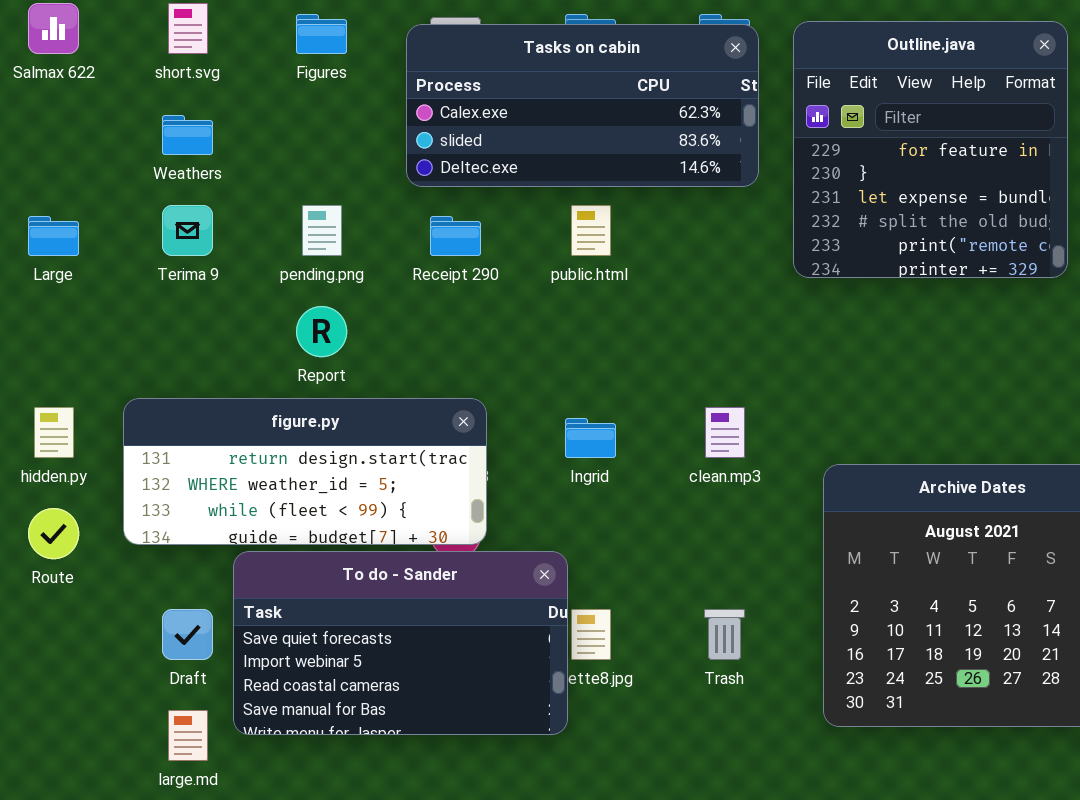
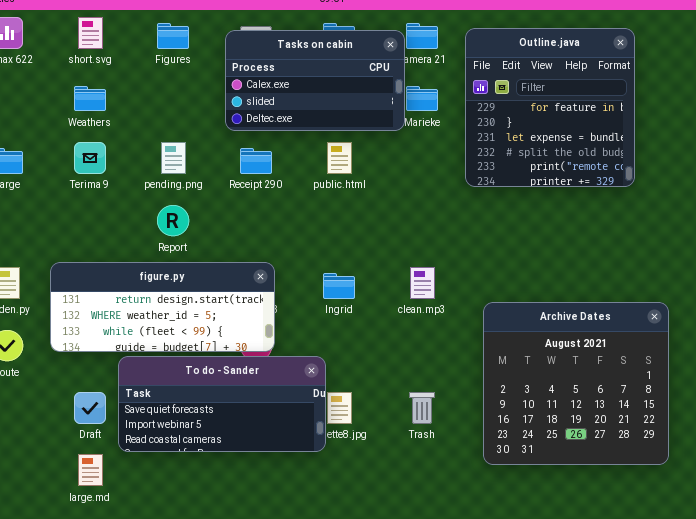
Tasks on cabin: [406,24,759,187] -> [225,30,405,131], resized
To do - Sander: [233,551,568,735] -> [118,356,326,452], resized

